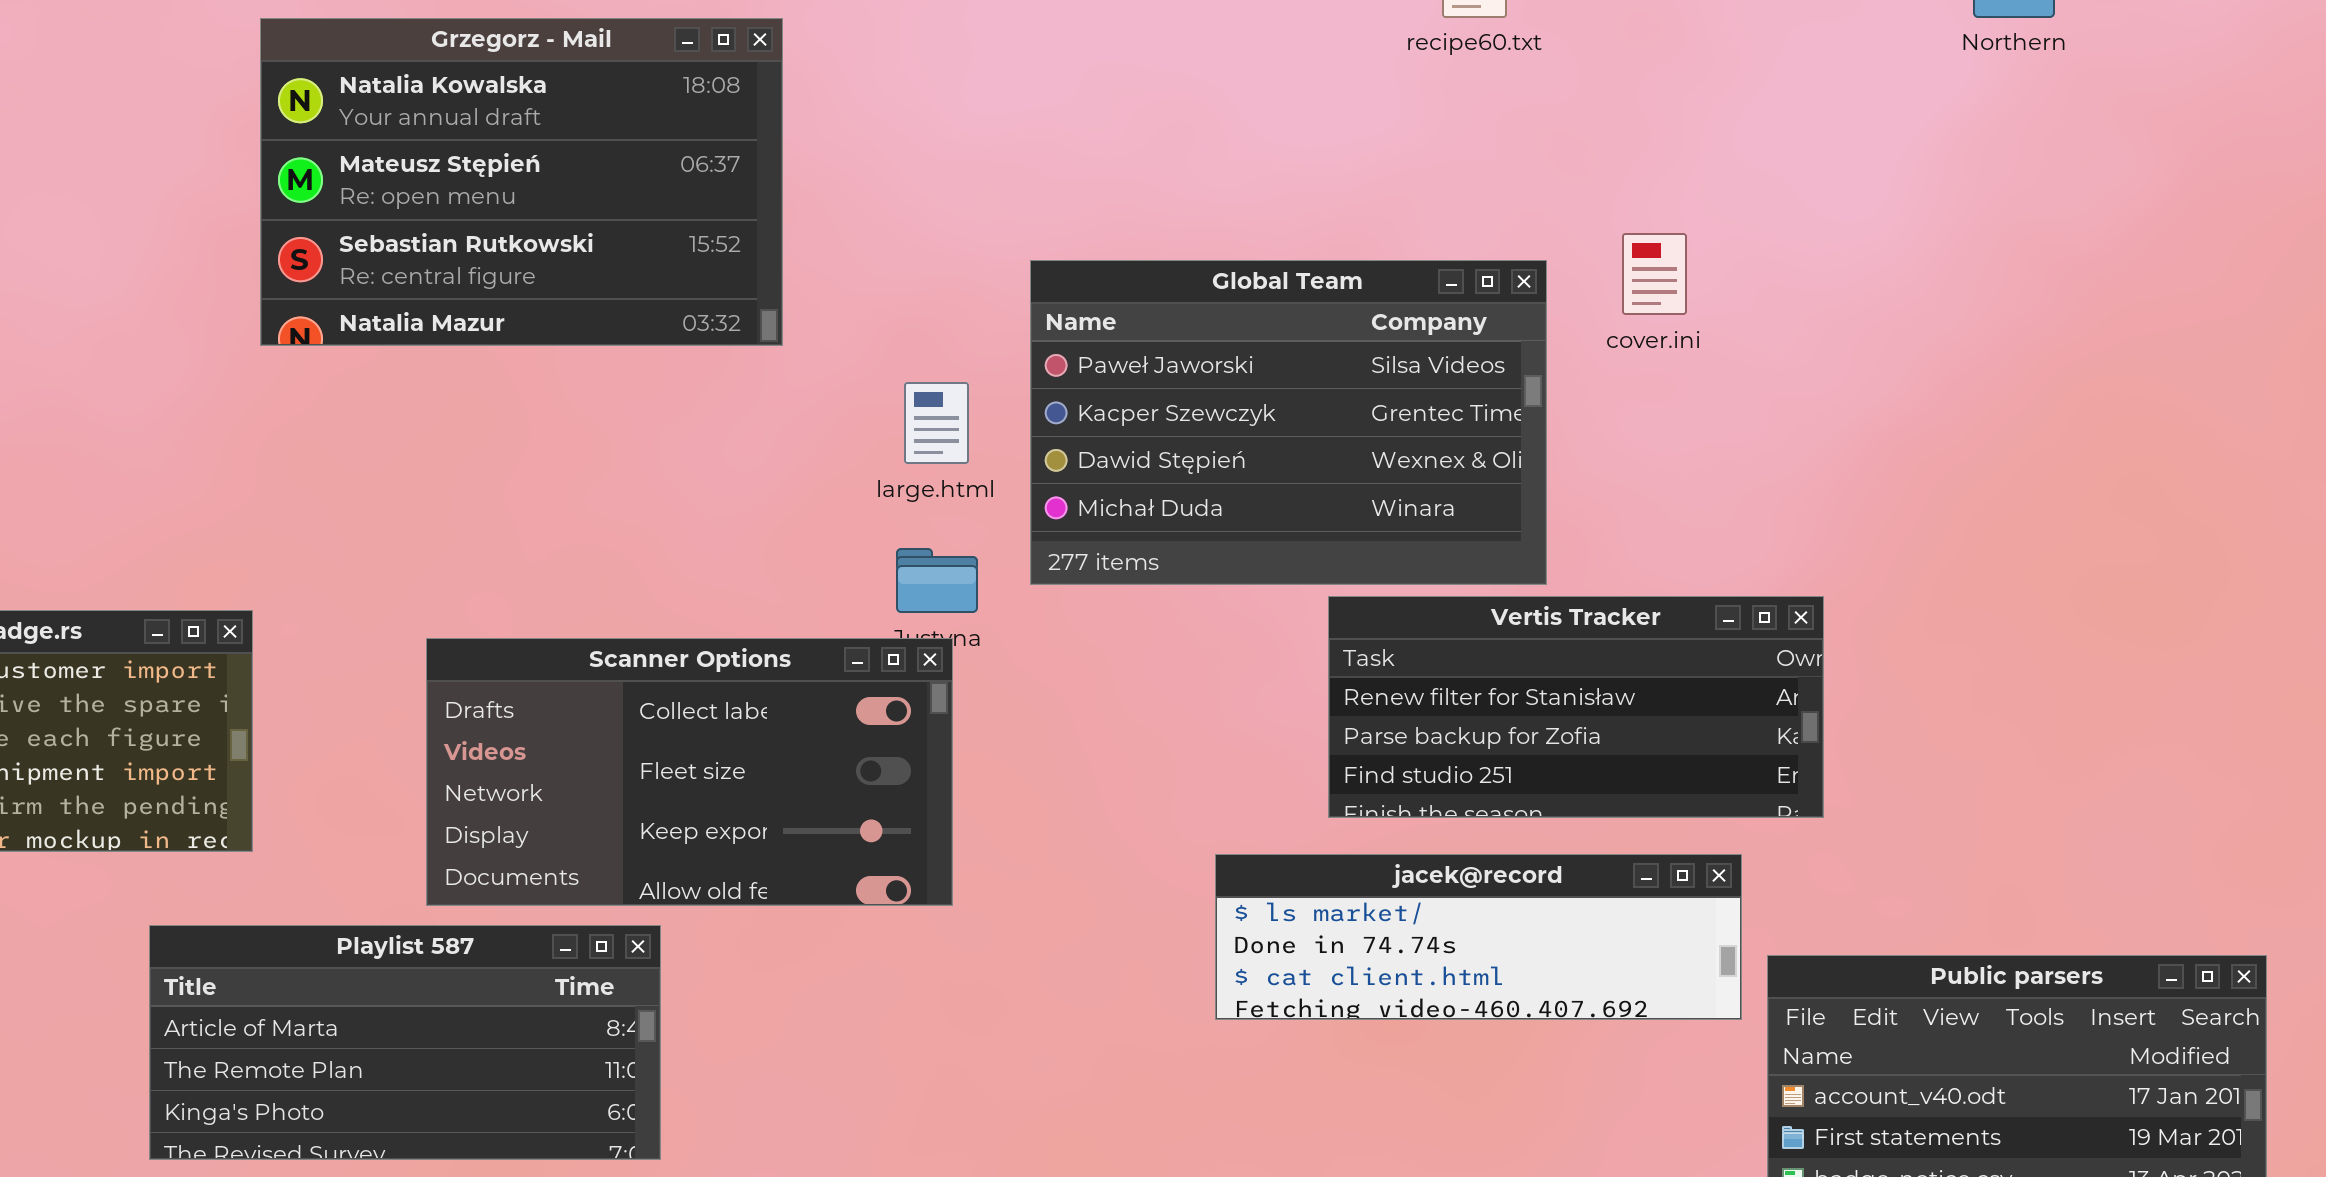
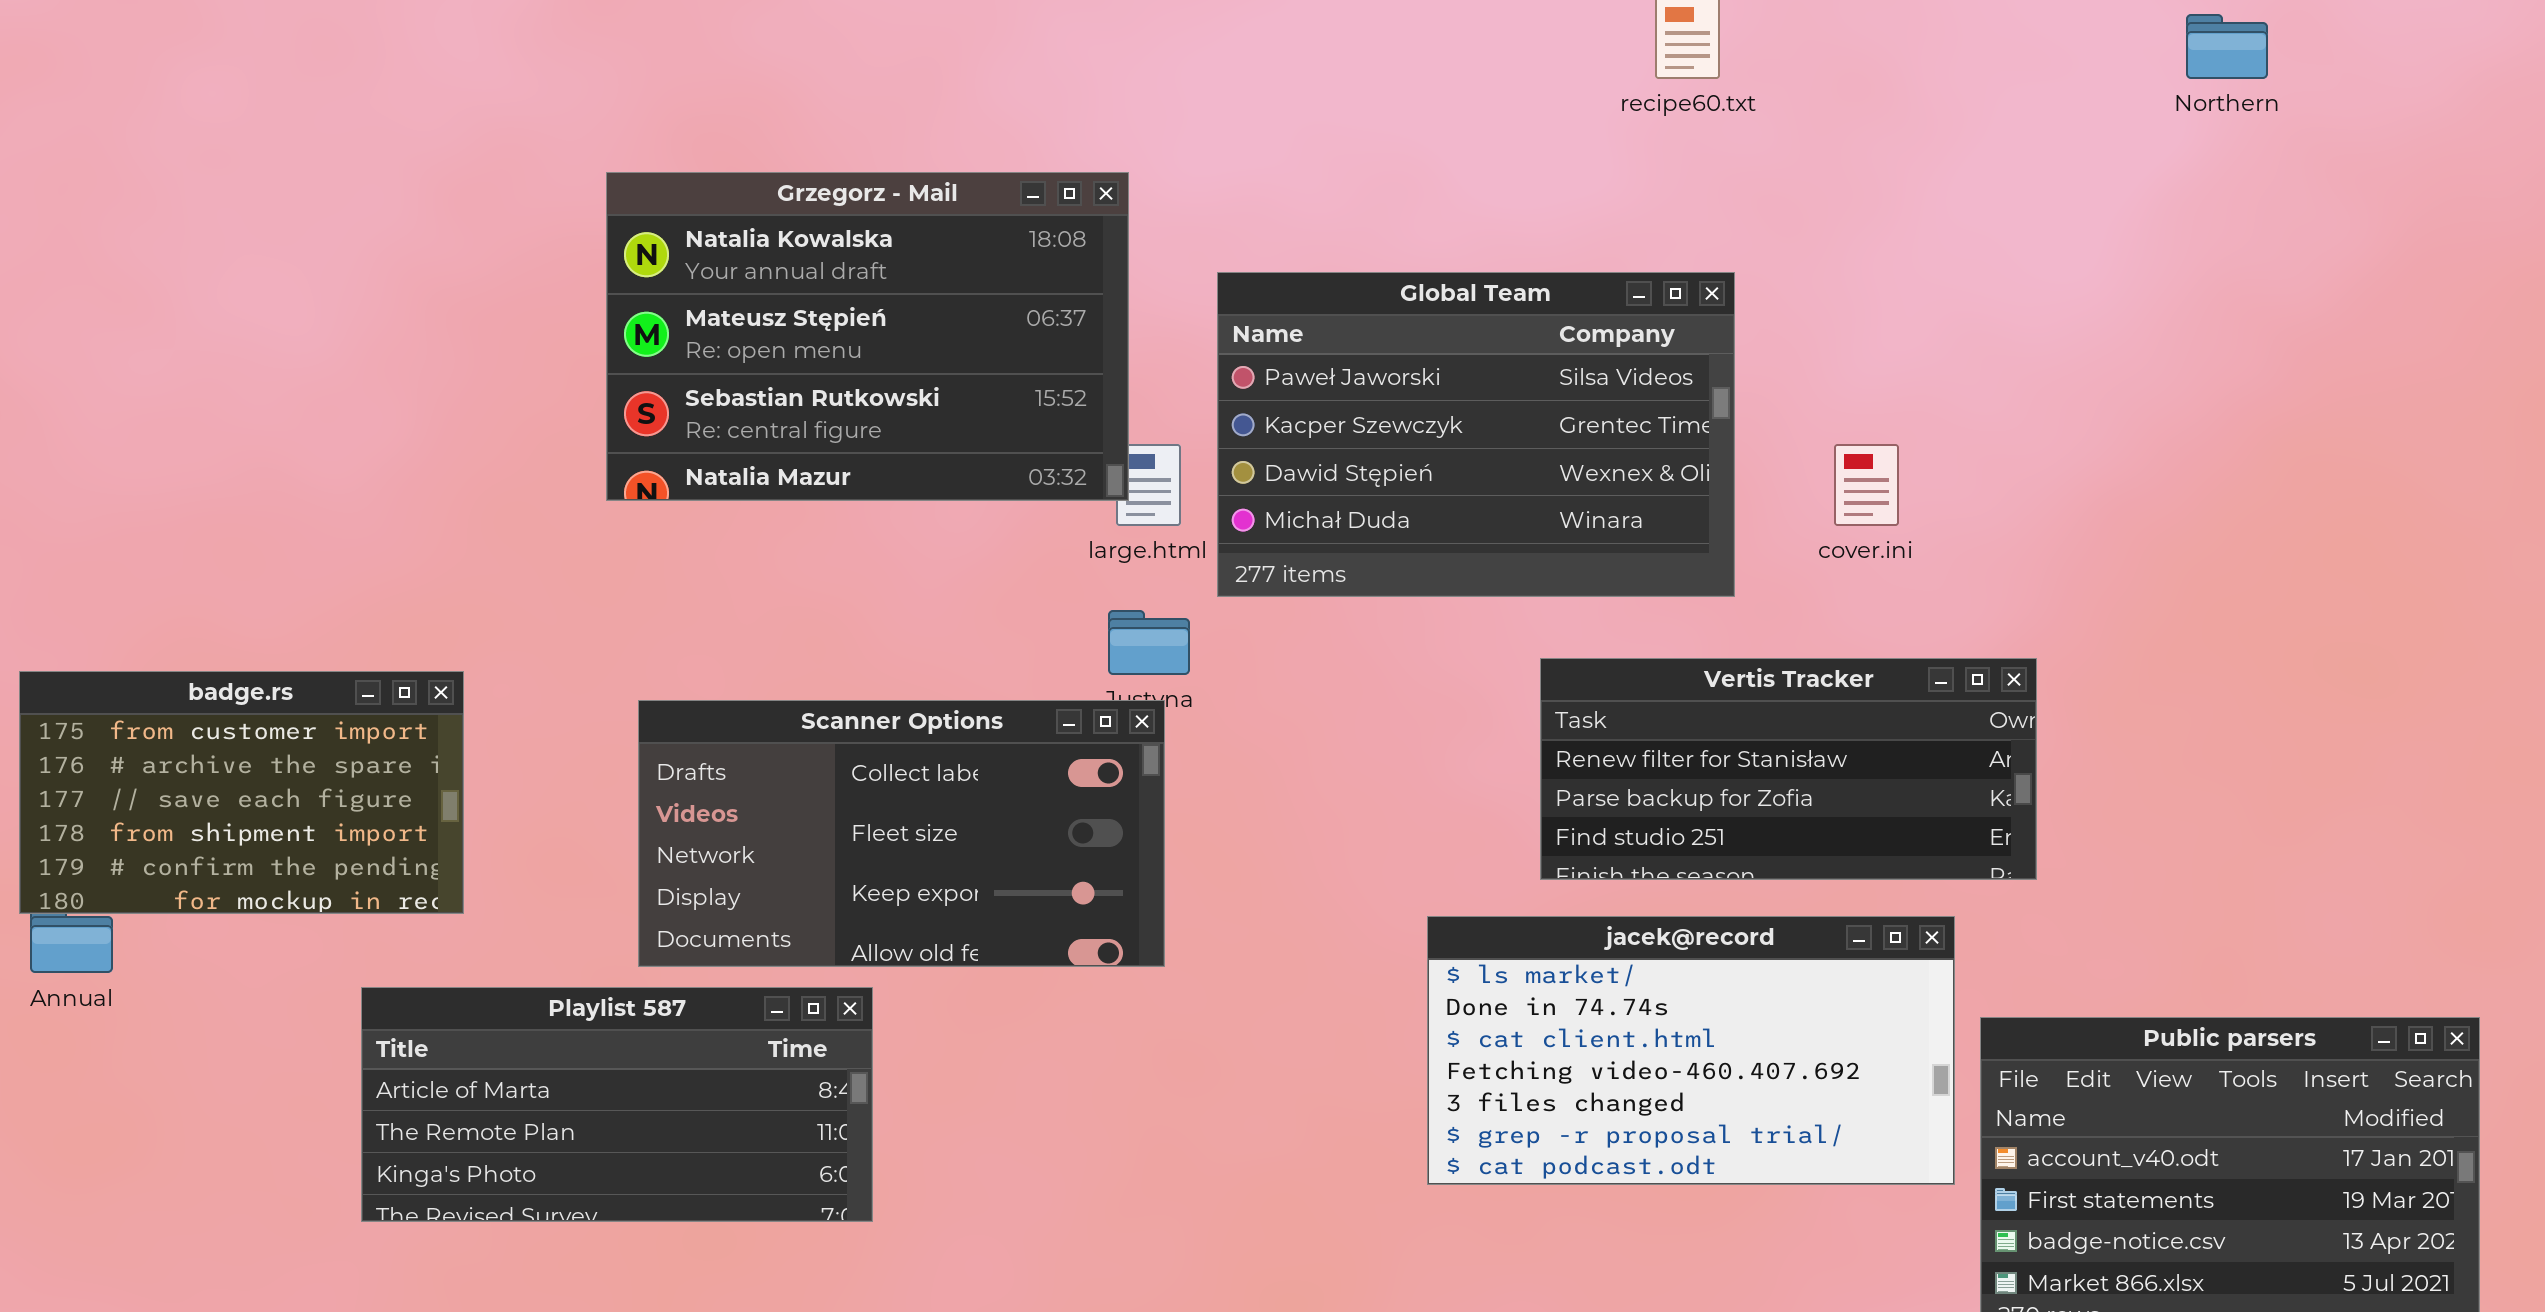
Grzegorz - Mail: [260,18,783,346] -> [606,172,1129,501], moved
cover.ini: [1622,233,1687,315] -> [1834,444,1899,526], moved
Global Team: [1030,260,1547,585] -> [1217,272,1735,597], moved
jacek@record: [1215,854,1742,1020] -> [1427,916,1955,1185], resized

